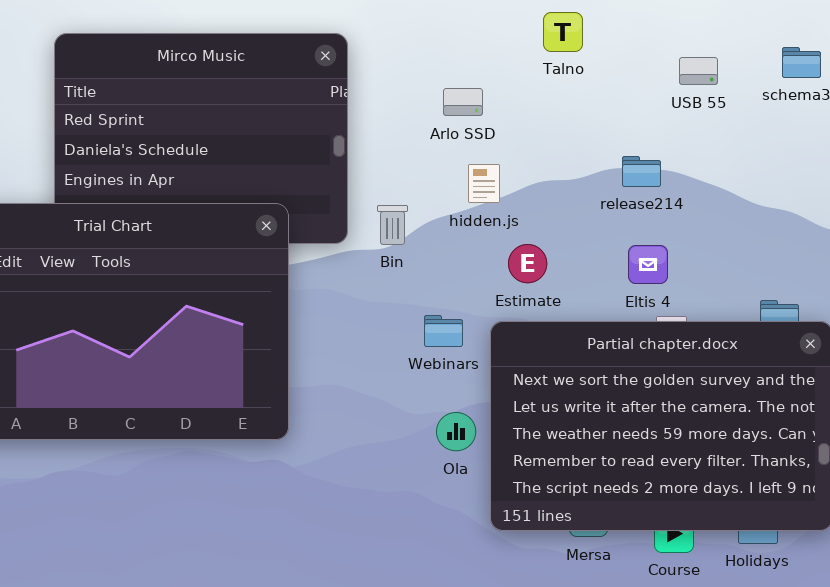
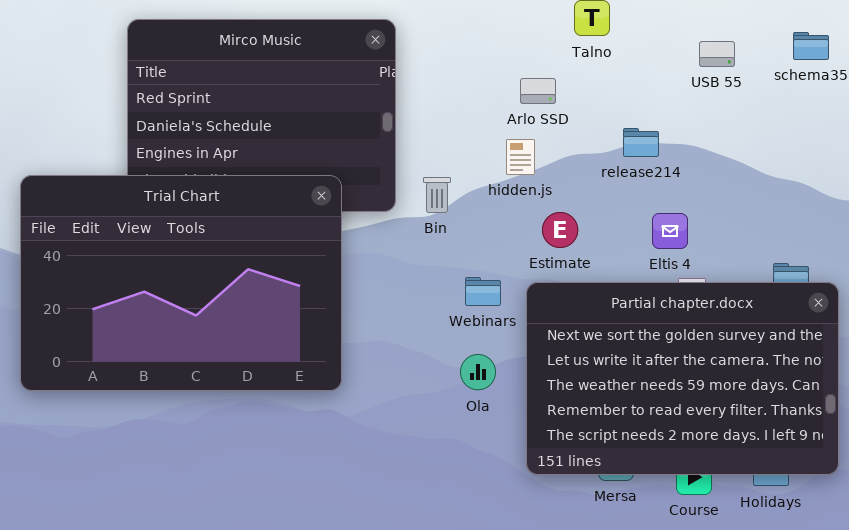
Arlo SSD: [443,88,483,116] -> [520,78,556,104], moved
release214: [622,156,661,187] -> [623,128,659,157], moved
Ola: [436,412,476,451] -> [460,354,496,390], moved

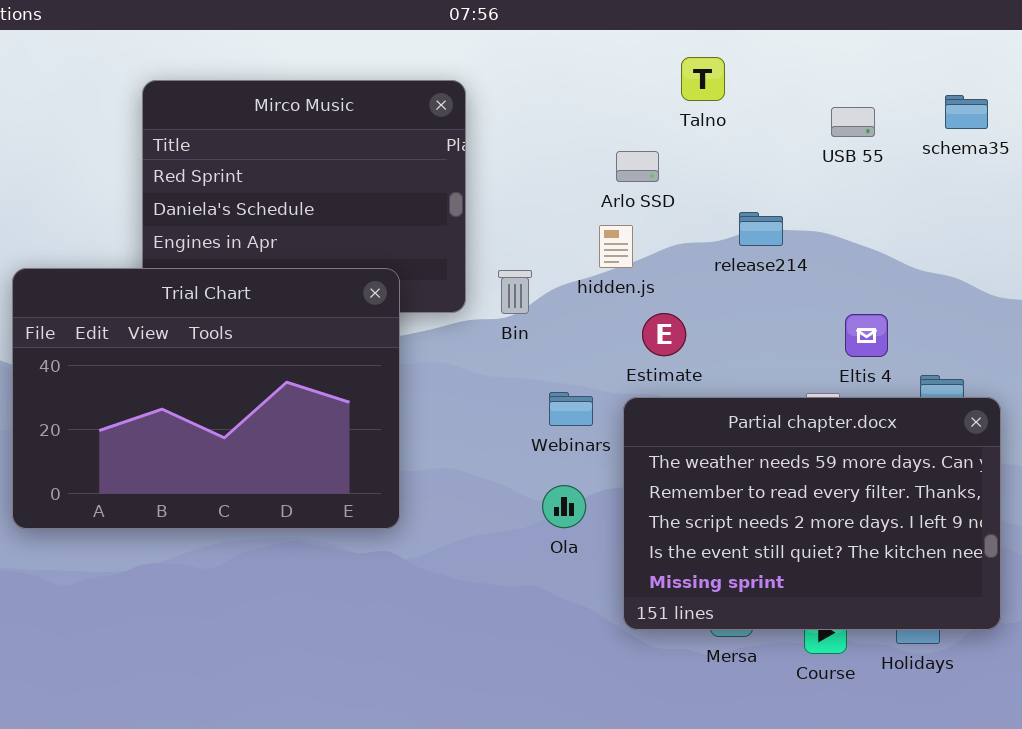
Eltis 4: [652,213,688,249] -> [845,314,888,357], moved
Partial chapter.docx: [526,282,839,475] -> [623,397,1001,630], scrolled down 2 rows

